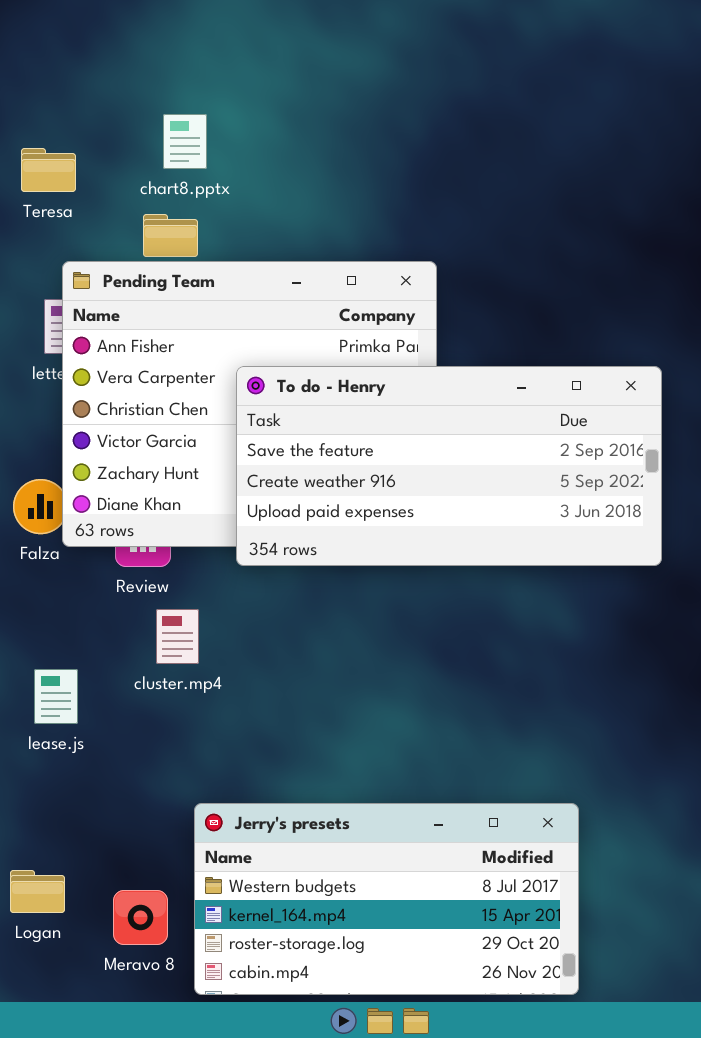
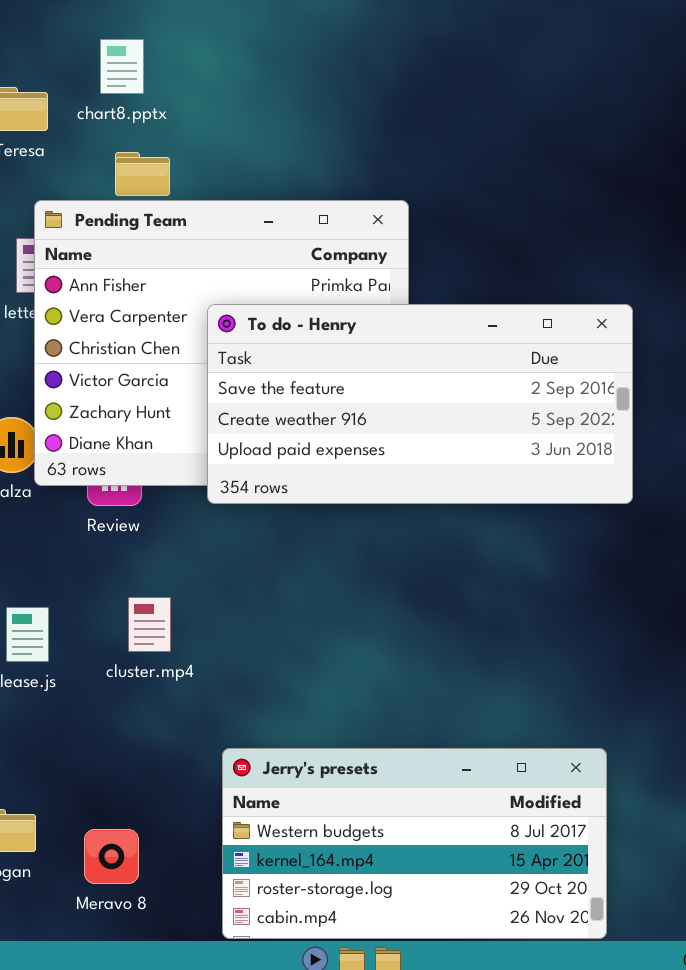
chart8.pptx: [163,114,207,169] -> [100,39,144,94], moved
cluster.mp4: [156,609,199,664] -> [128,597,171,652], moved
Jerry's presets: [194,803,579,995] -> [222,748,607,939], moved

